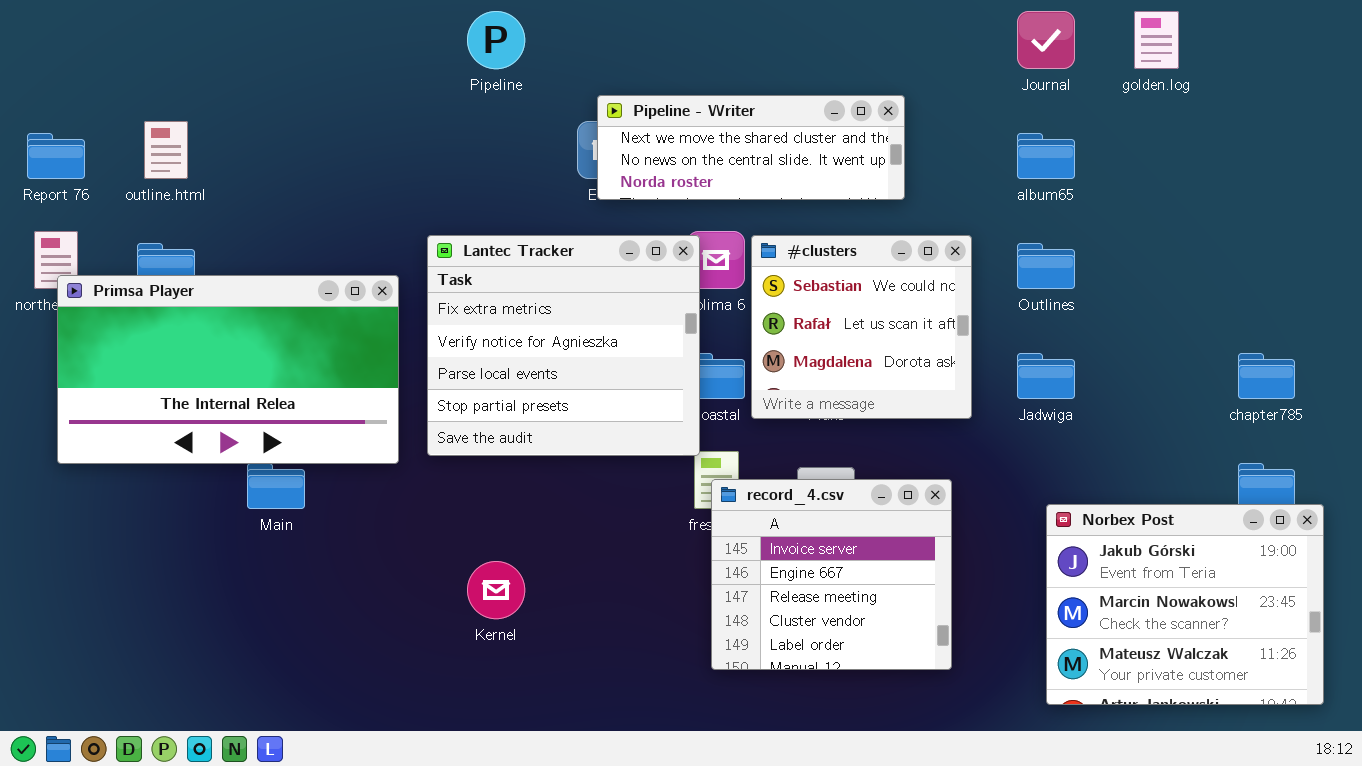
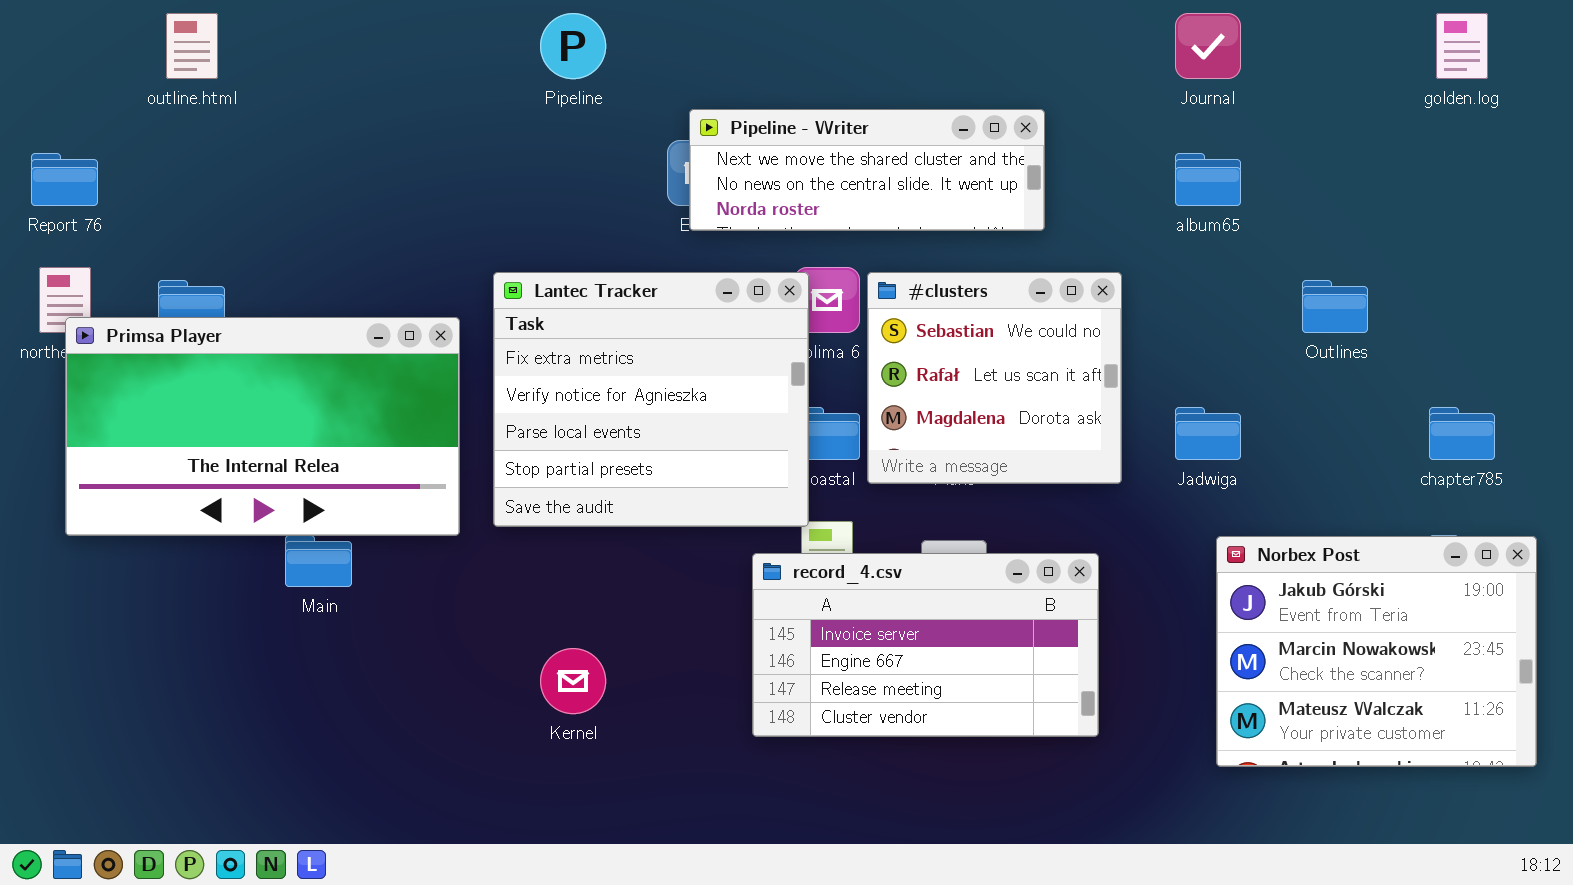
golden.log: [1134,11,1179,69] -> [1436,13,1488,79], moved
outline.html: [144,121,188,179] -> [166,13,218,79], moved
Outlines: [1017,243,1075,289] -> [1302,280,1368,333], moved
record_4.csv: [711,479,952,670] -> [752,553,1099,737], resized
Norbex Post: [1046,504,1324,705] -> [1216,536,1537,767], moved

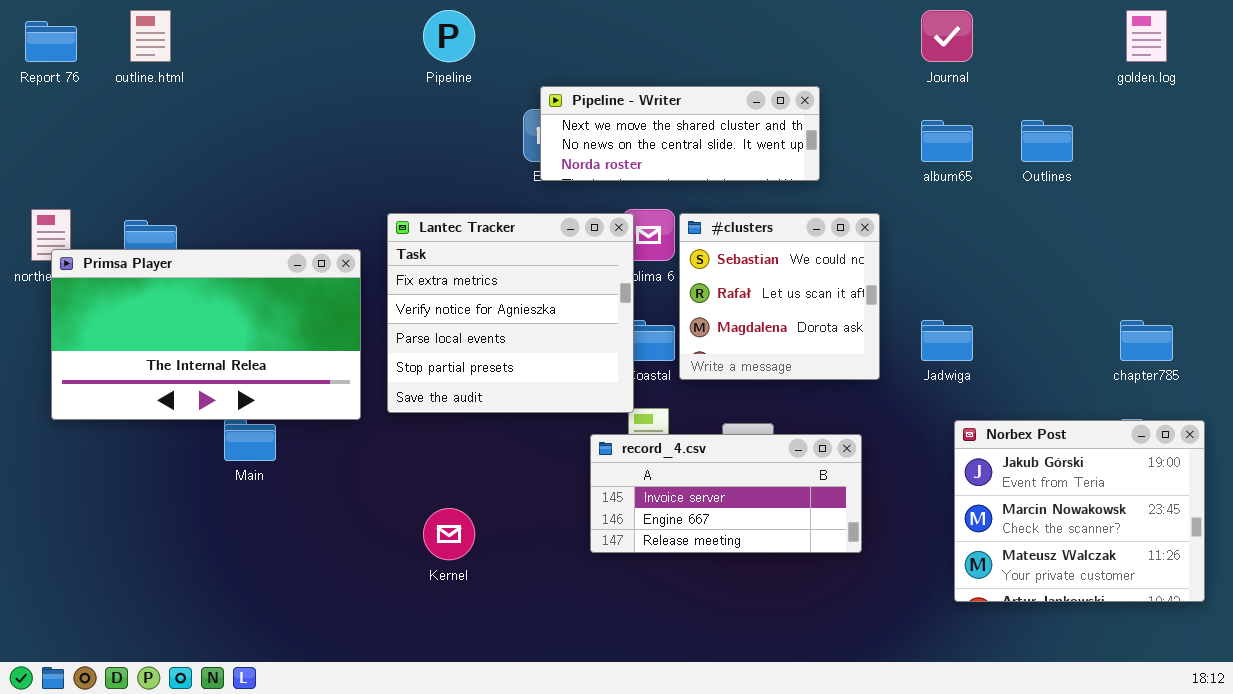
Report 76: [31,153,98,206] -> [25,21,77,62], moved
Outlines: [1302,280,1368,333] -> [1021,120,1073,162], moved
record_4.csv: [752,553,1099,737] -> [590,434,862,553], resized

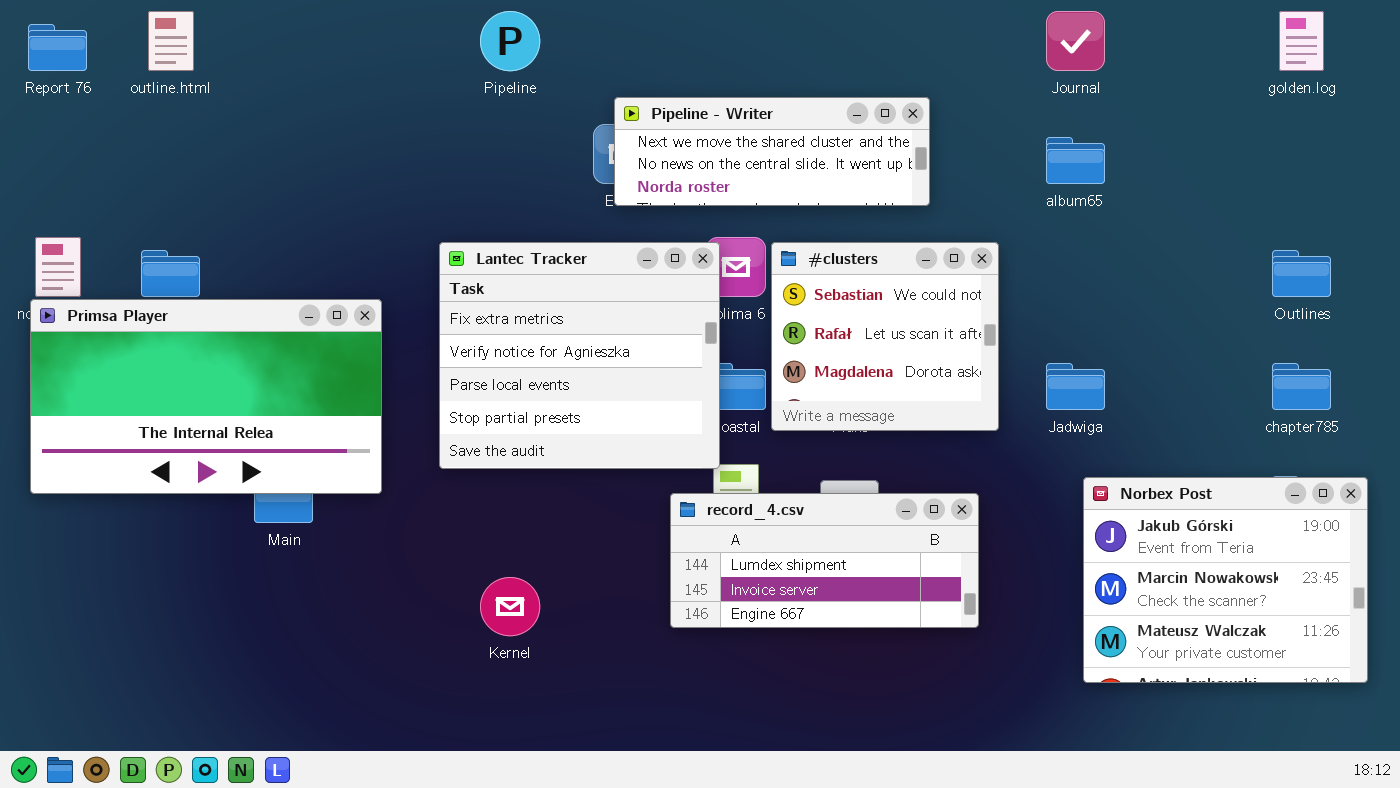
Outlines: [1021,120,1073,162] -> [1272,250,1331,297], moved
Primsa Player: [51,249,361,420] -> [30,299,382,494], moved
record_4.csv: [590,434,862,553] -> [670,493,979,628], scrolled up 1 row

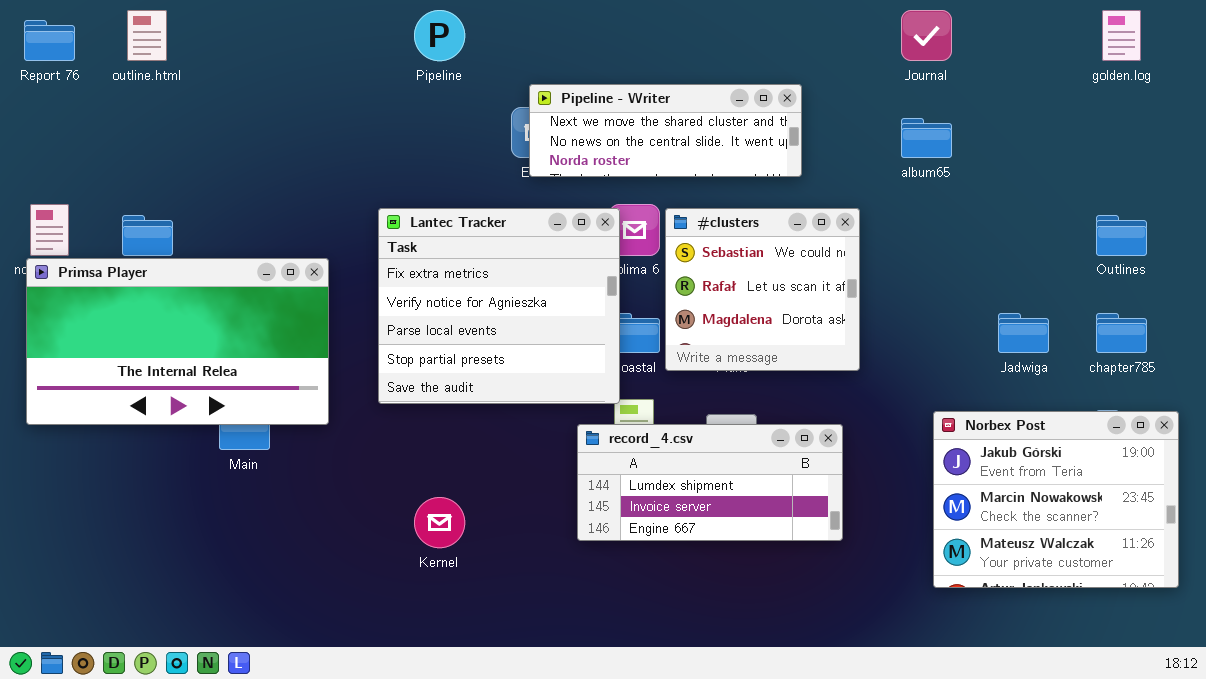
Jadwiga: [1046,363,1105,410] -> [998,313,1049,353], moved

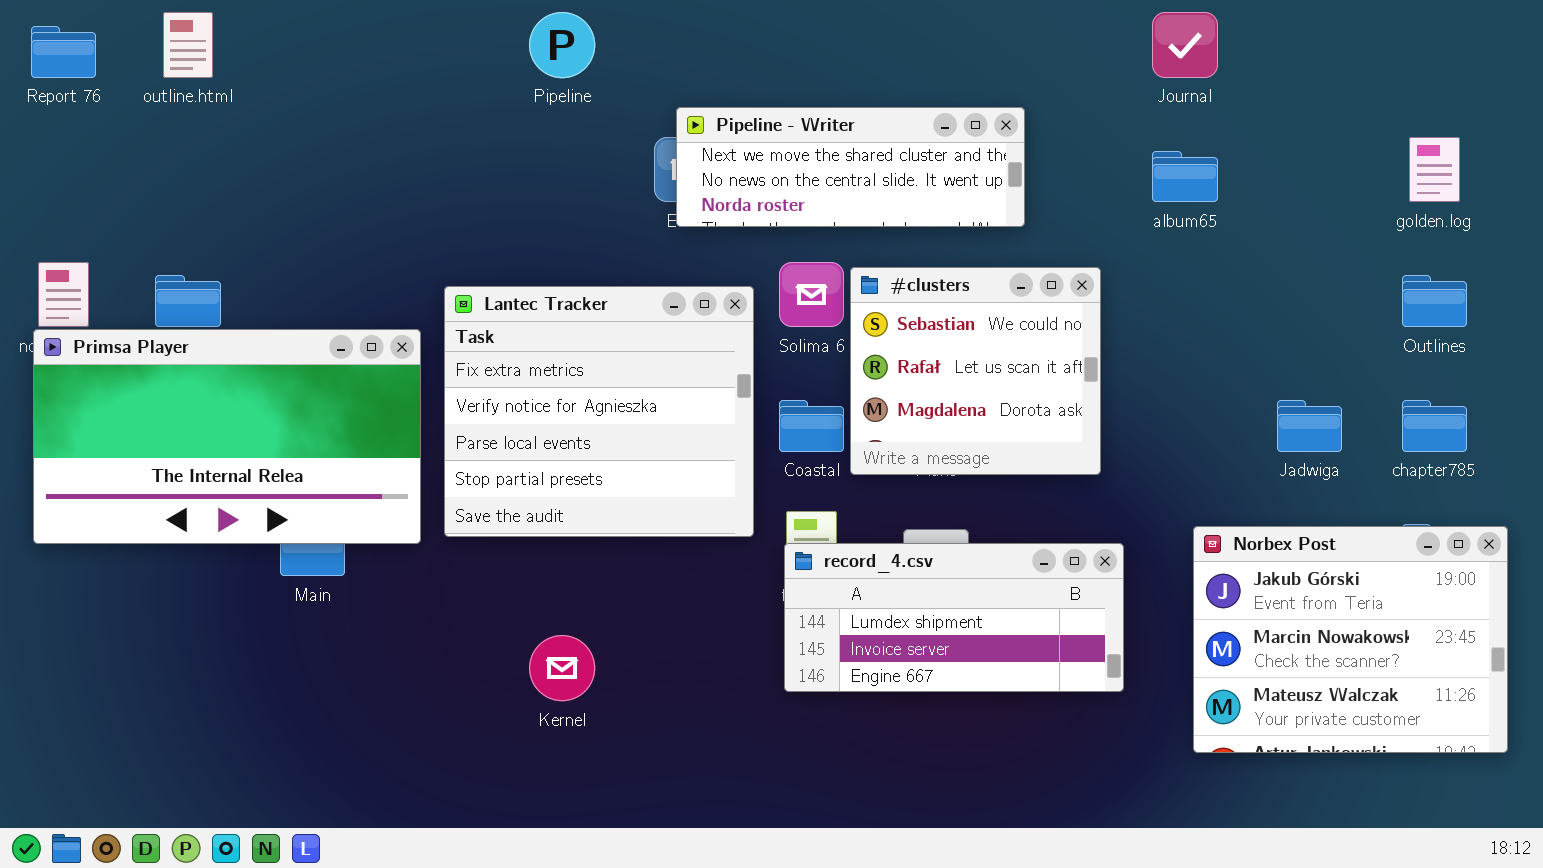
golden.log: [1102,10,1141,61] -> [1409,137,1460,202], moved
Lantec Tracker: [378,208,620,404] -> [444,286,754,537], moved
record_4.csv: [577,424,843,541] -> [784,543,1124,692], moved

